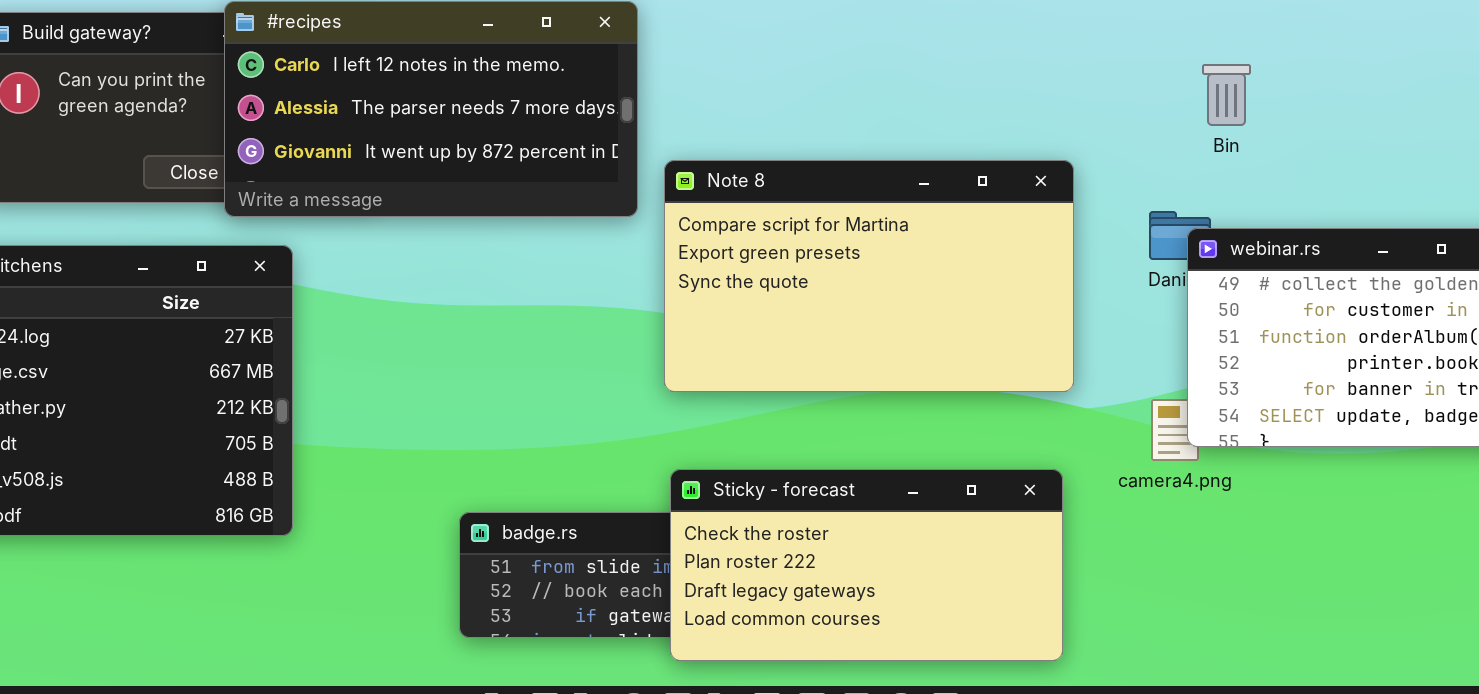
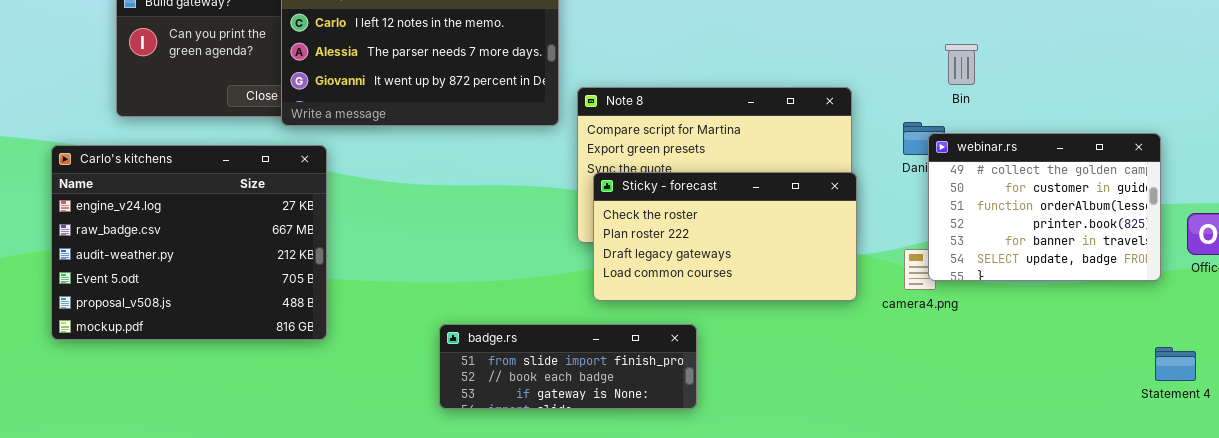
Bin: [1202,64,1251,126] -> [945,44,978,85], moved
Sticky - forecast: [670,469,1063,661] -> [593,172,857,301], moved

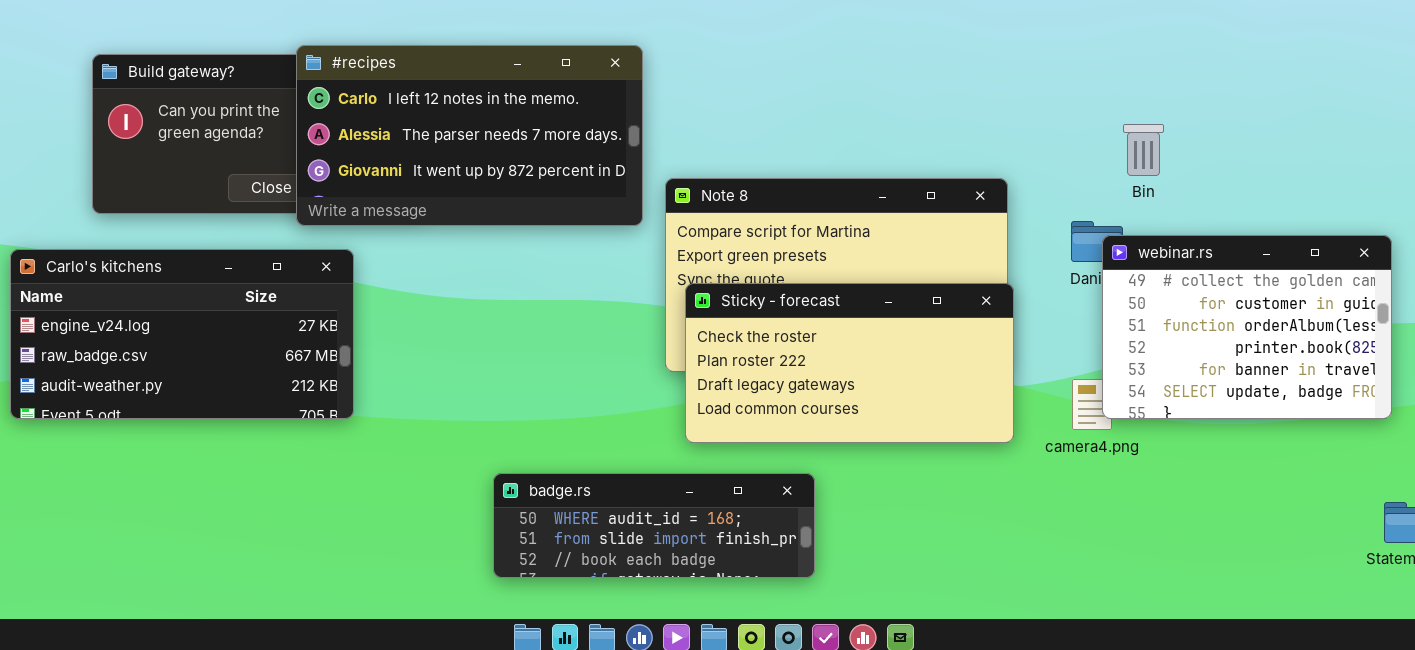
Carlo's kitchens: [51,145,327,340] -> [10,249,354,419], resized
badge.rs: [439,324,697,409] -> [493,473,815,578], scrolled up 1 row

